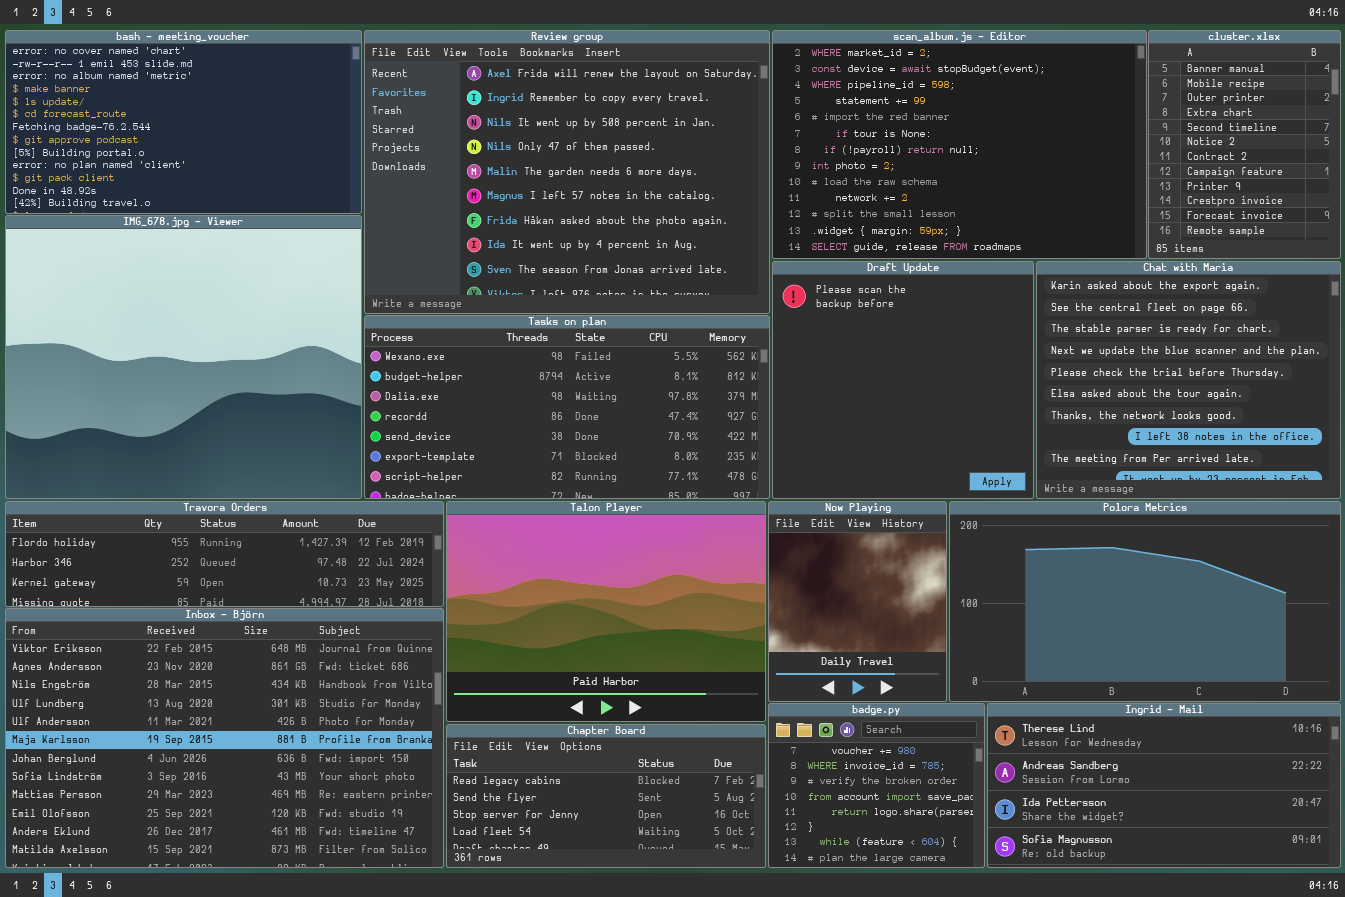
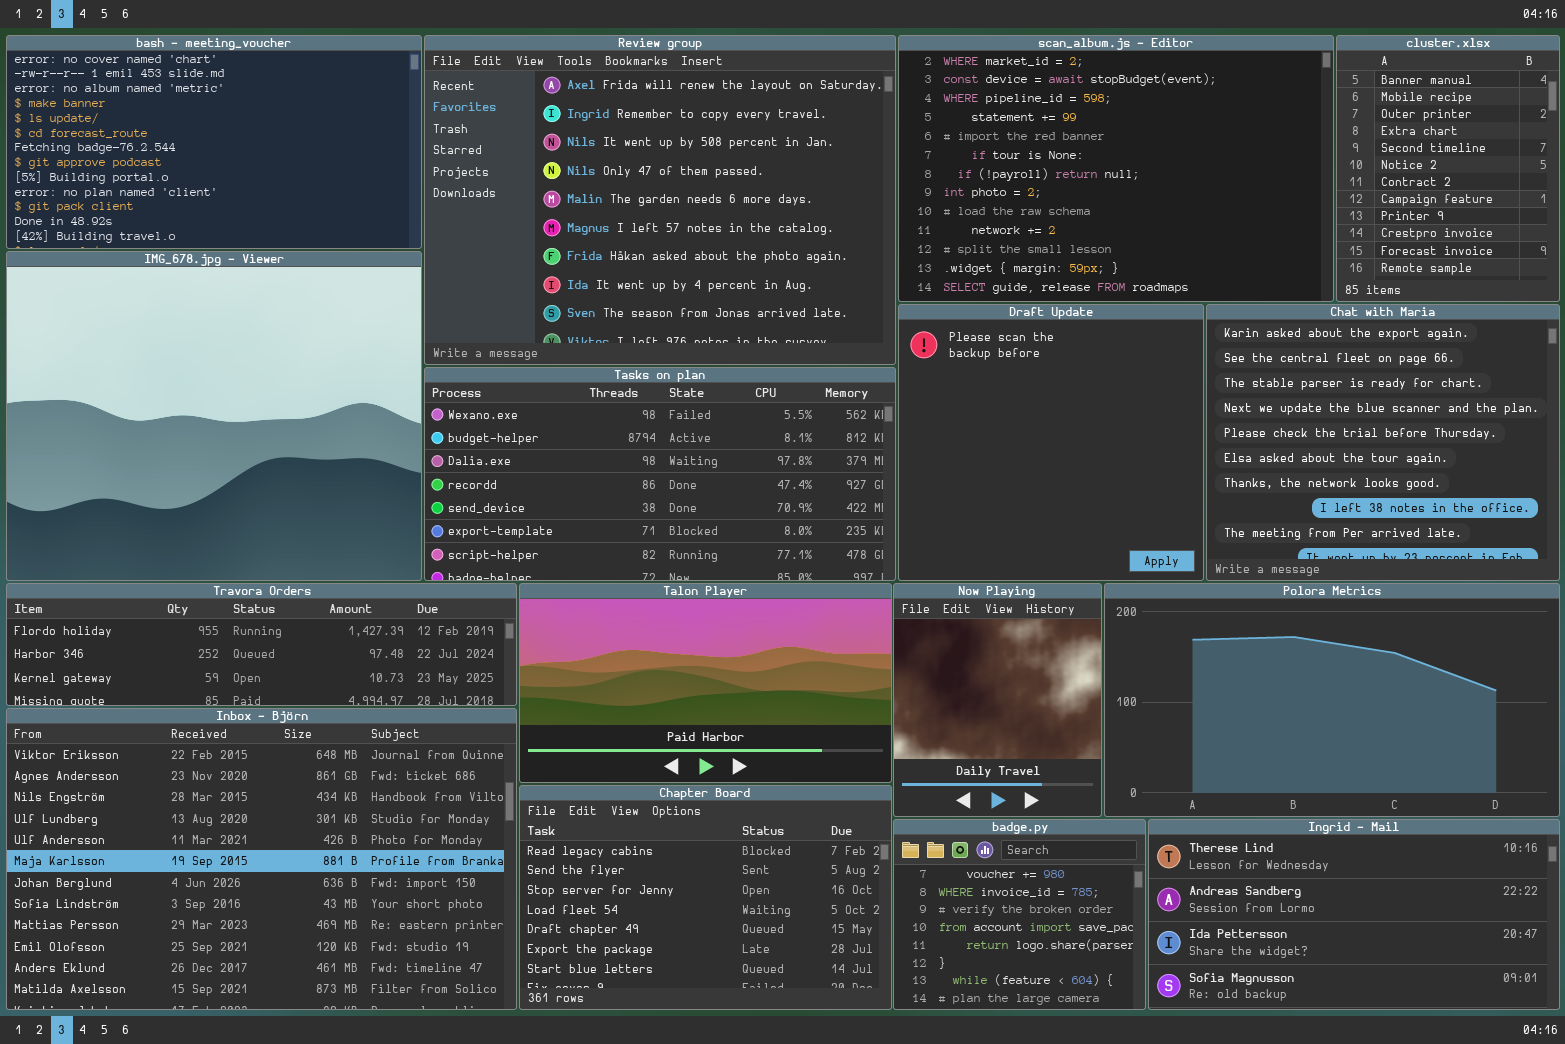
Talon Player: [446,501,766,722] -> [519,583,892,783], resized
Chapter Board: [446,724,766,868] -> [519,785,892,1010], resized

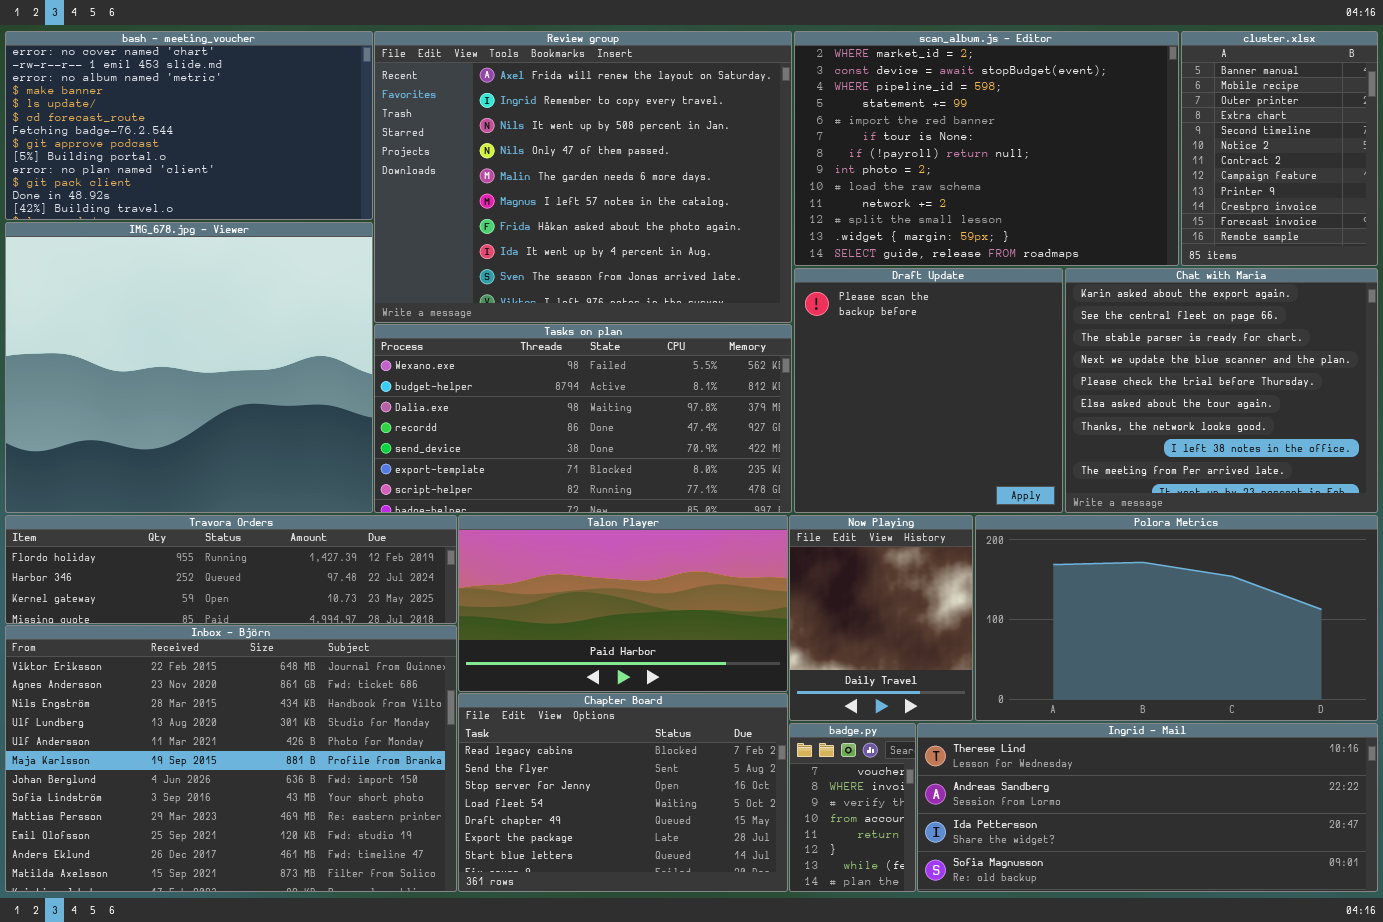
badge.py: [893,819,1146,1010] -> [789,723,916,892], resized
Ingrid - Mail: [1148,819,1560,1010] -> [917,723,1378,892], resized

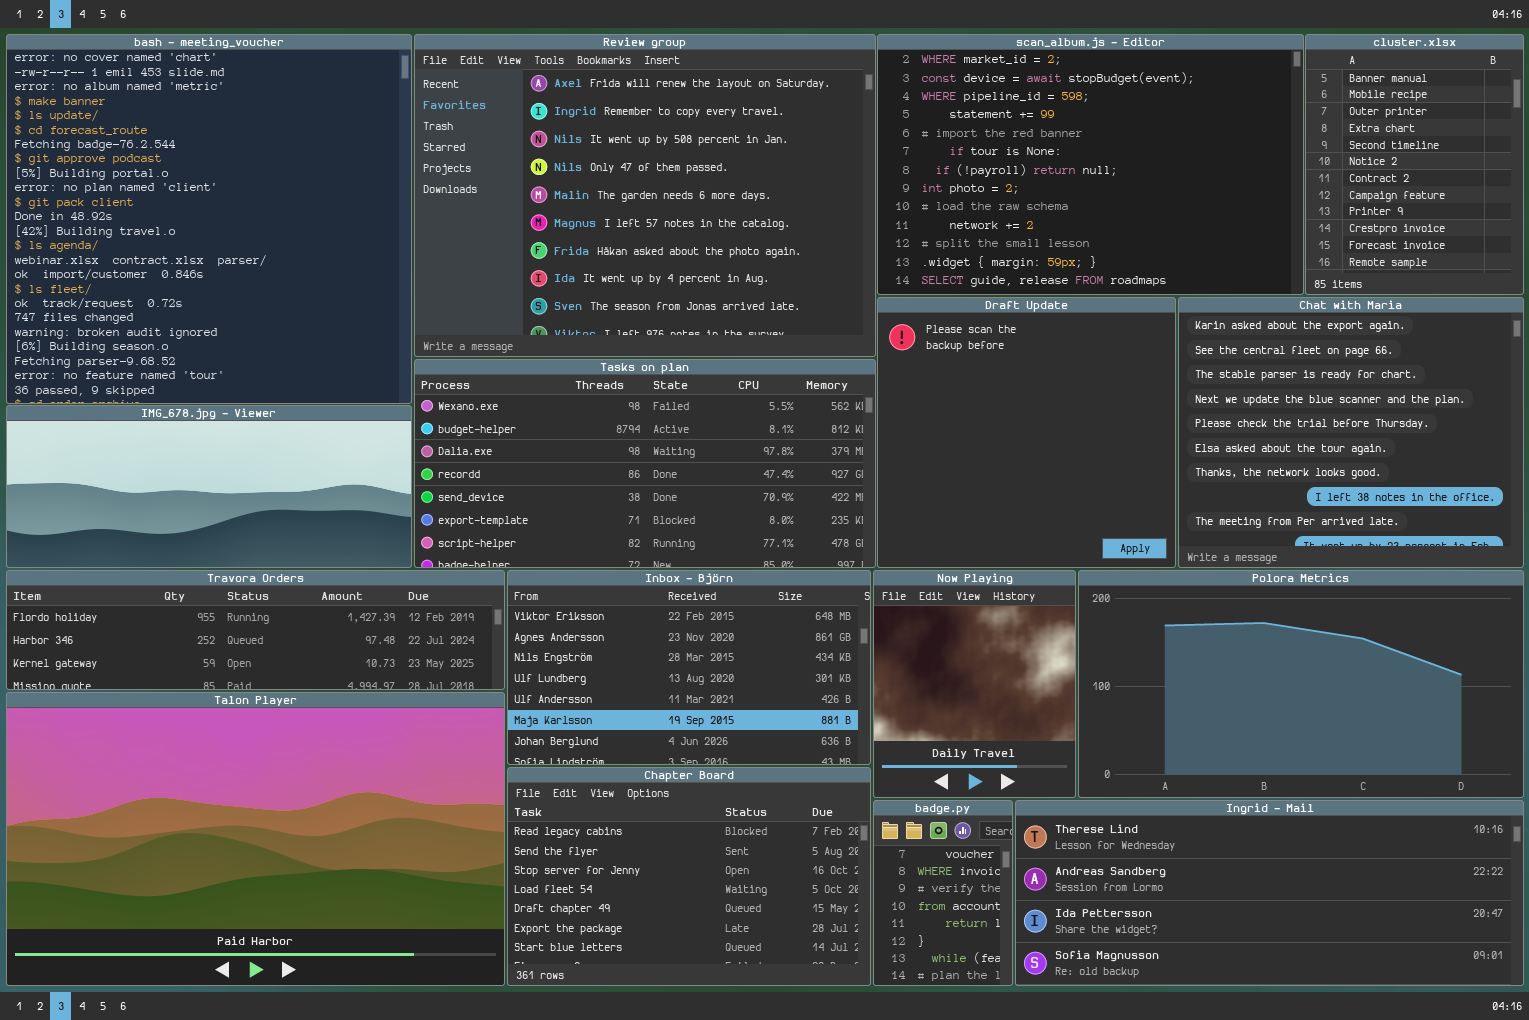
bash - meeting_voucher: [5,31,373,220] -> [6,34,412,404], resized
IMG_678.jpg - Viewer: [5,222,373,513] -> [6,405,412,568], resized
Talon Player: [458,515,788,692] -> [6,692,505,986], moved, resized
Inbox - Björn: [5,625,457,892] -> [507,570,871,765], moved, resized

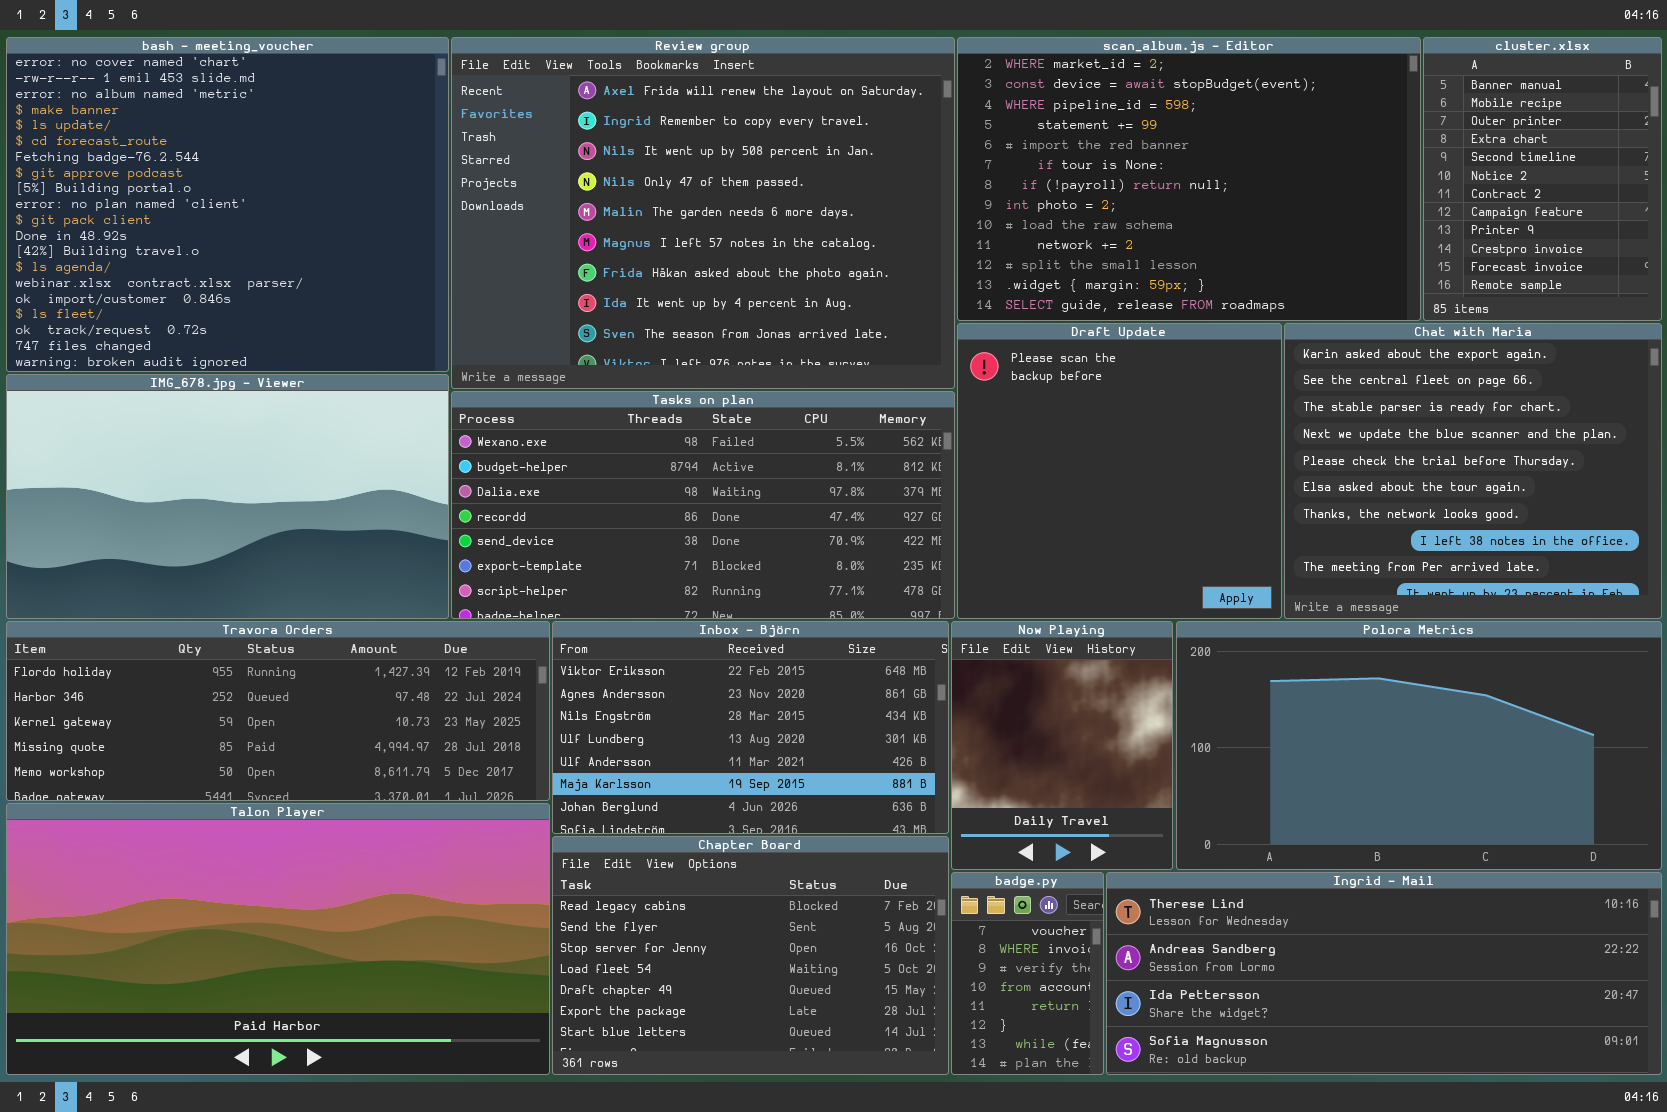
bash - meeting_voucher: [6,34,412,404] -> [6,37,449,372], resized
IMG_678.jpg - Viewer: [6,405,412,568] -> [6,374,449,619], resized
Travora Orders: [6,570,505,690] -> [6,621,550,801], resized
Talon Player: [6,692,505,986] -> [6,803,550,1075], resized

